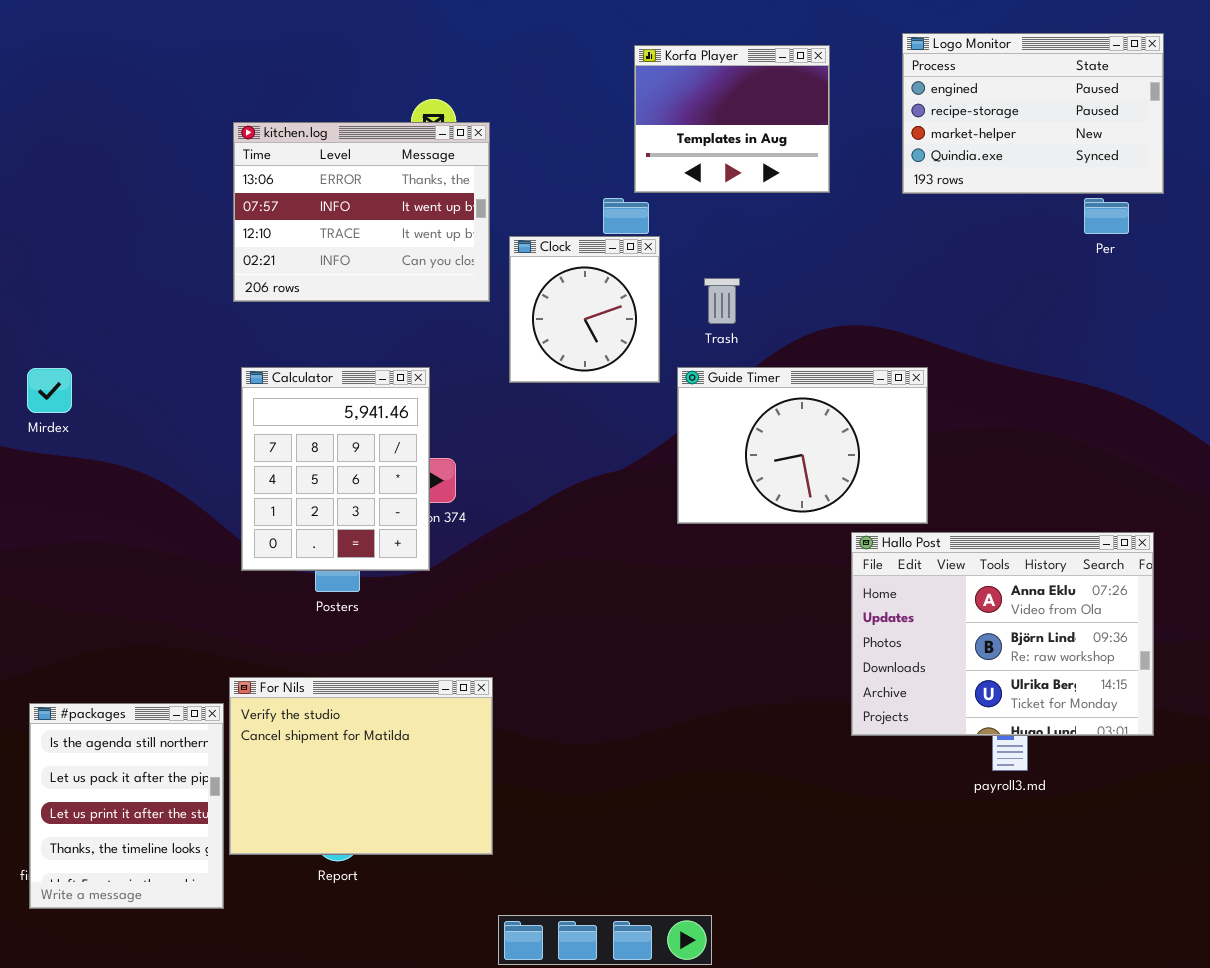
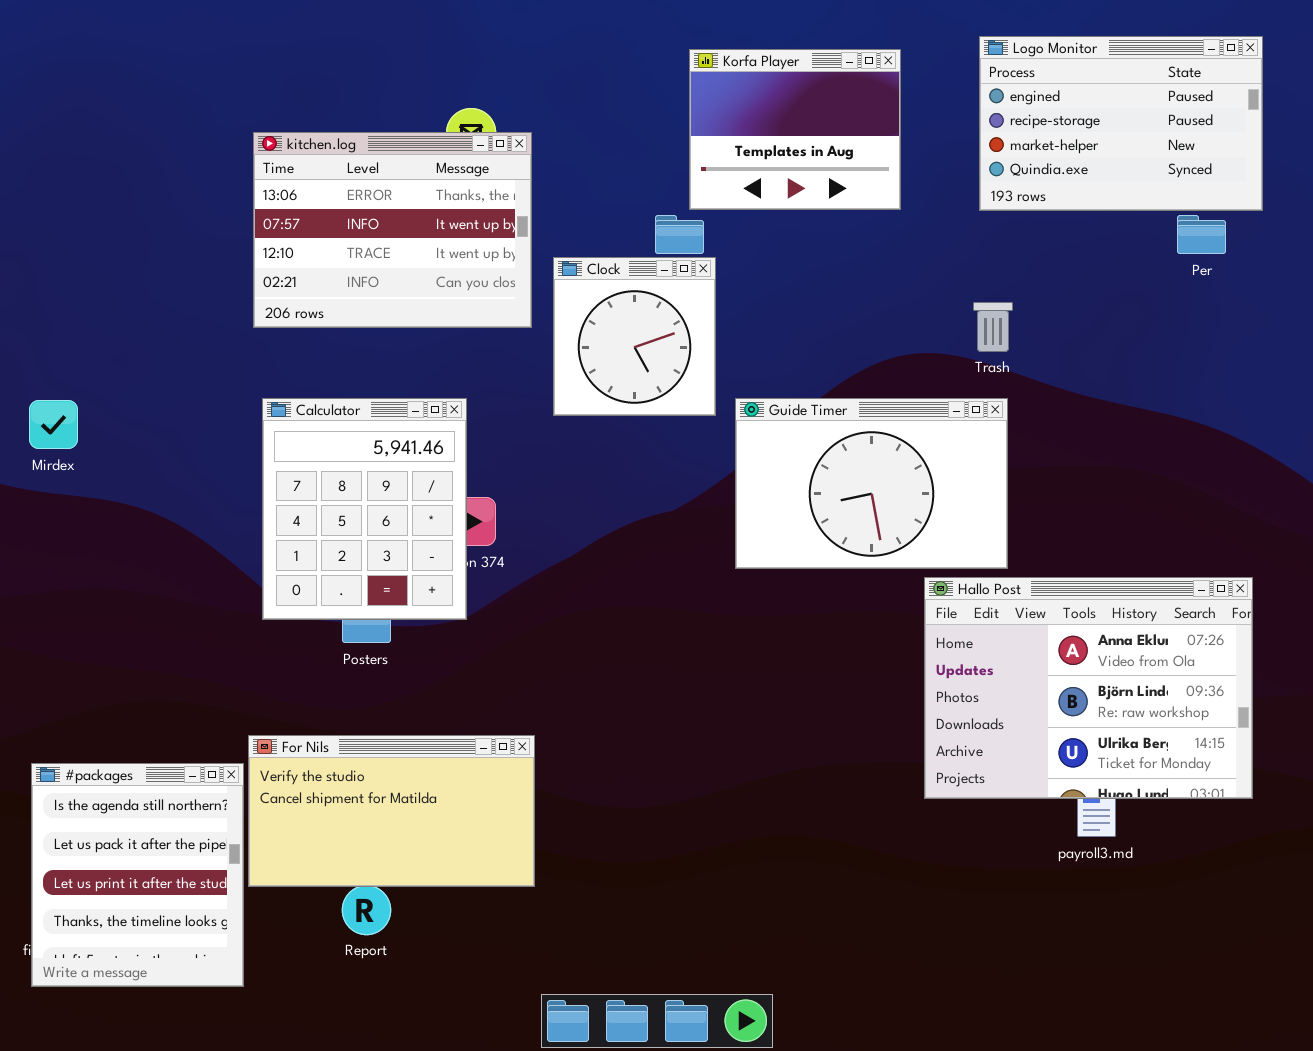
Trash: [704,278,740,324] -> [973,302,1013,352], moved
For Nils: [229,677,493,855] -> [248,735,535,887], resized

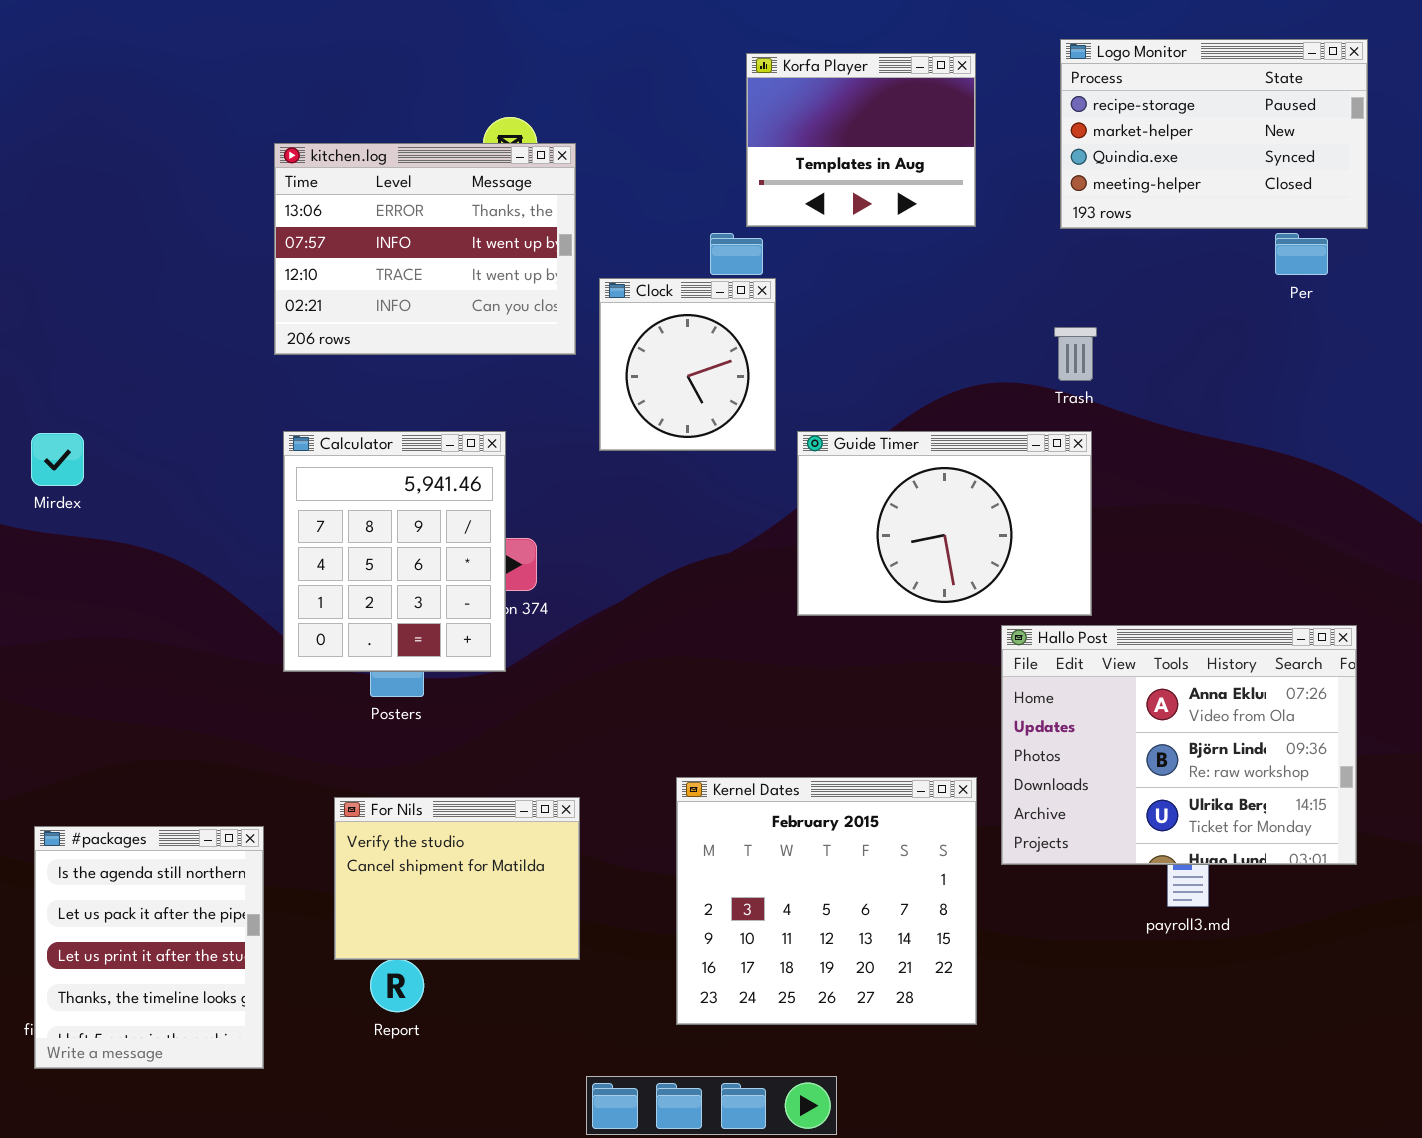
Logo Monitor: [979,36,1263,211] -> [1060,39,1368,229], scrolled down 1 row
Kernel Dates: none -> [676,777,977,1025], opened
For Nils: [248,735,535,887] -> [334,797,580,960], resized

